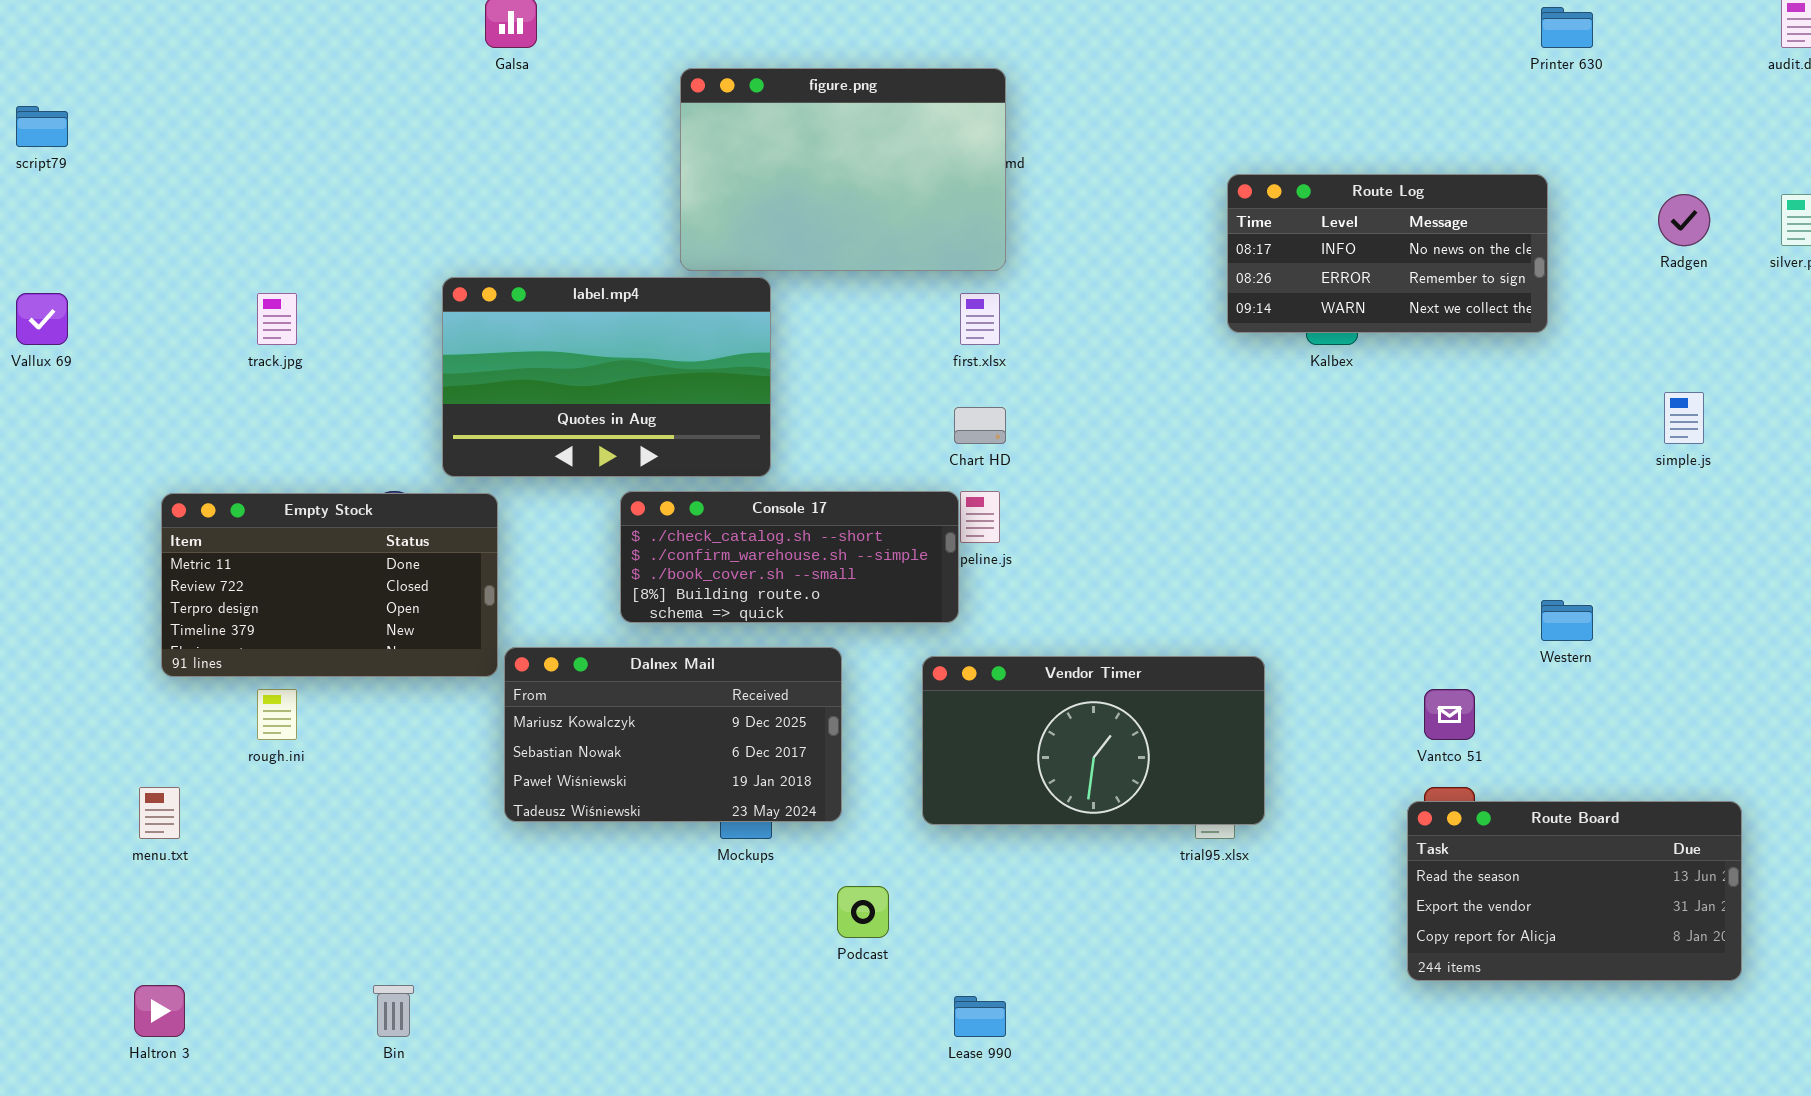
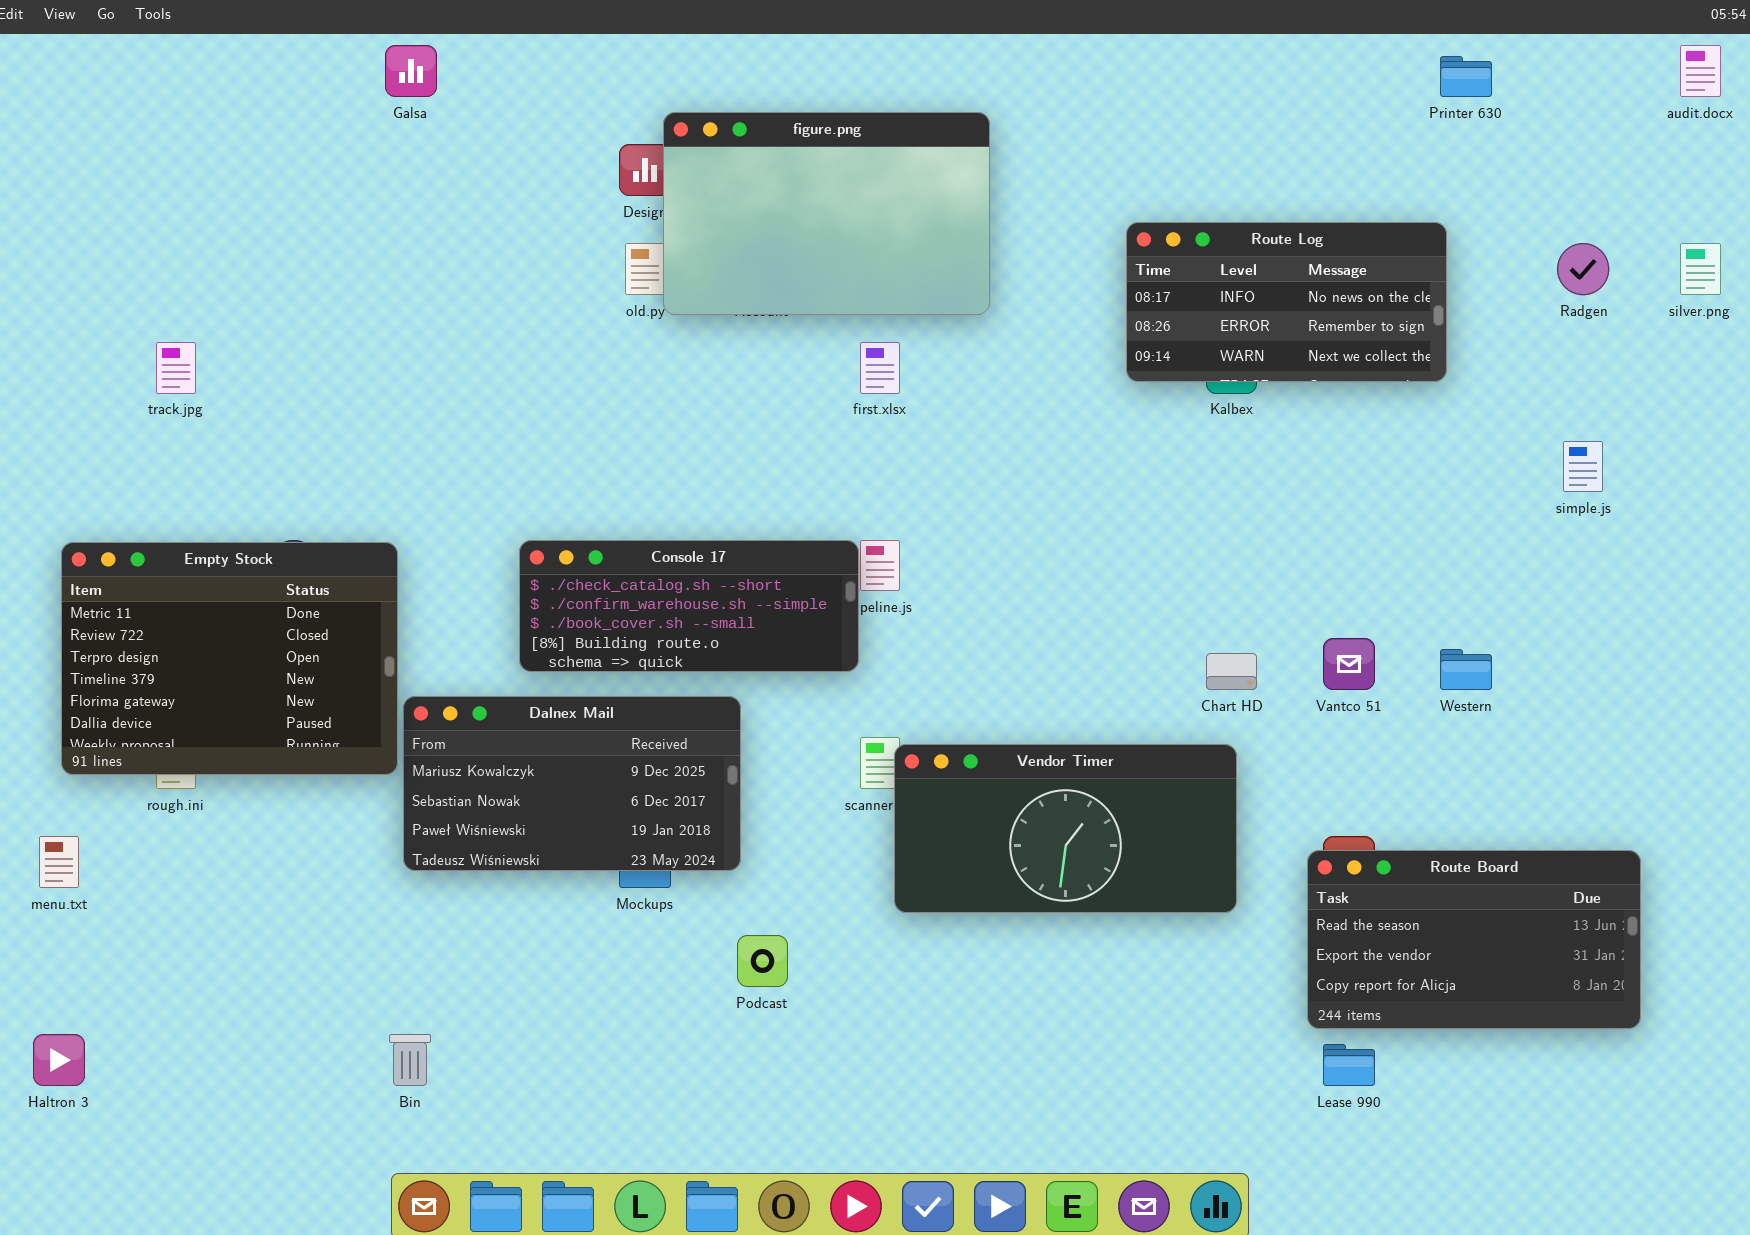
figure.png: [680,68,1006,271] -> [663,112,990,315], moved
label.mp4: [442,277,771,477] -> none, closed
Chart HD: [954,407,1006,444] -> [1206,653,1257,690], moved
Empty Stock: [161,493,498,677] -> [61,542,398,775], resized
Vendor Timer: [922,656,1265,825] -> [894,744,1237,913], moved
Vantco 51: [1424,689,1475,740] -> [1323,638,1375,690], moved
Bin: [373,985,414,1037] -> [389,1034,431,1086], moved
Lease 990: [954,996,1006,1037] -> [1323,1044,1375,1086], moved

